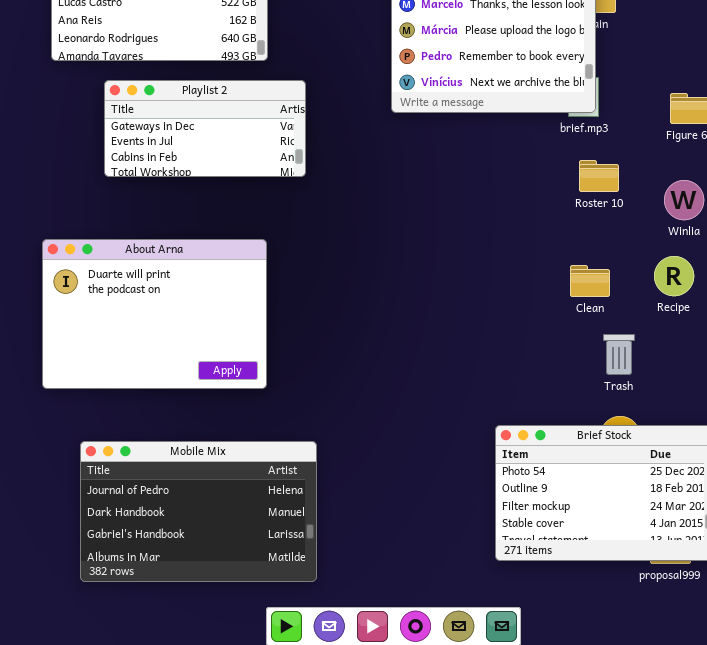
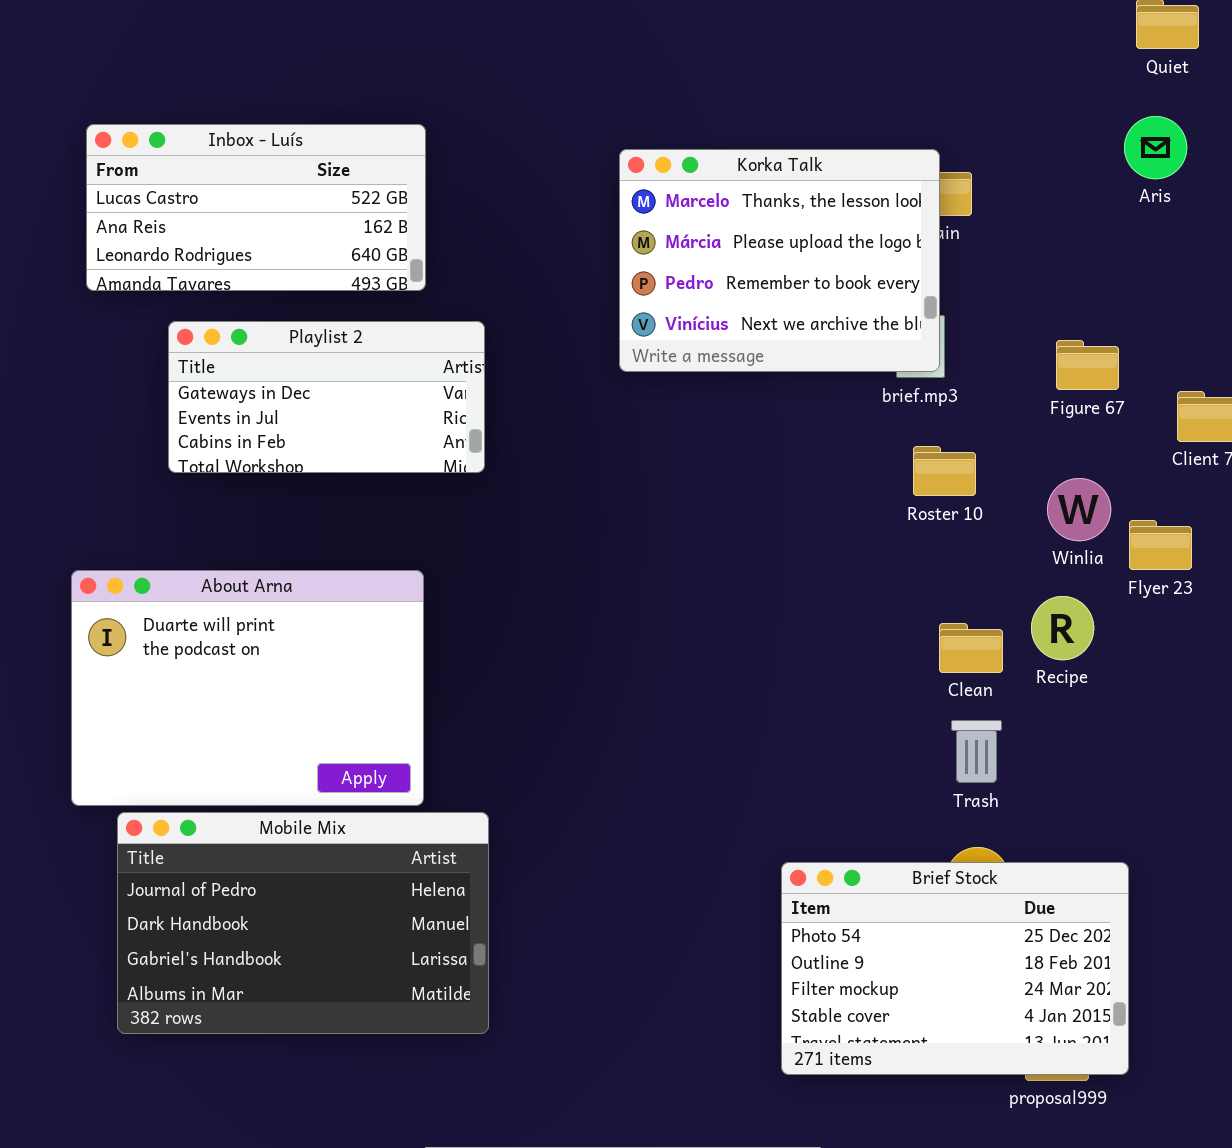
Clean: [570,265,610,297] -> [939,623,1003,673], moved
Mobile Mix: [80,441,317,582] -> [117,812,489,1034], moved

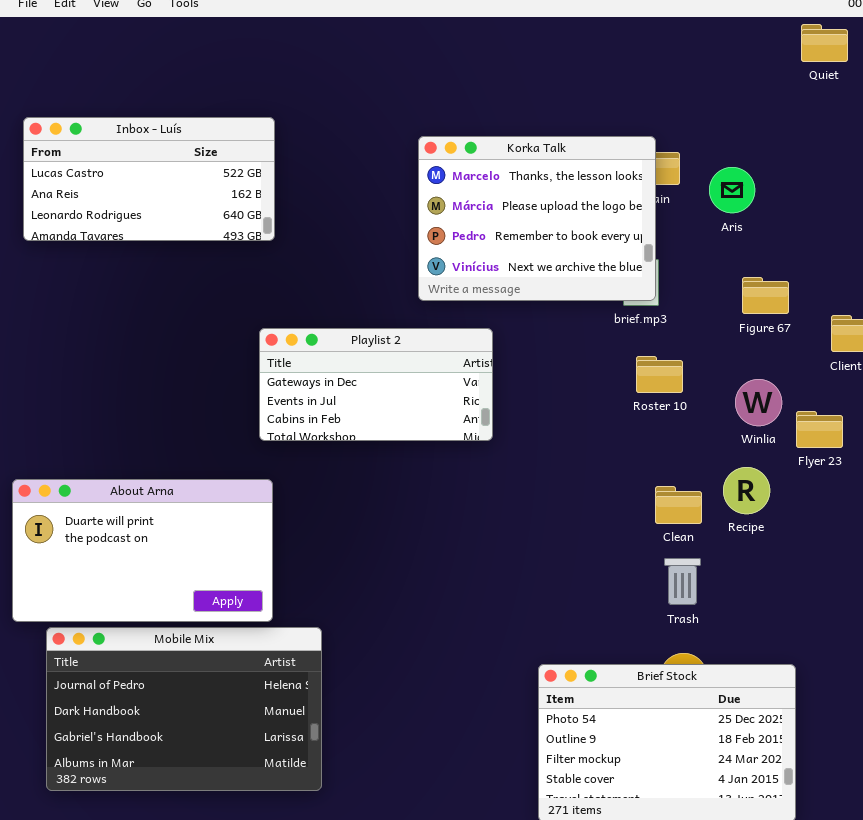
Aris: [1124,116,1187,179] -> [709,167,755,213], moved
Playlist 2: [168,321,485,473] -> [259,328,493,441], moved
About Arna: [71,570,424,806] -> [12,479,273,622], resized

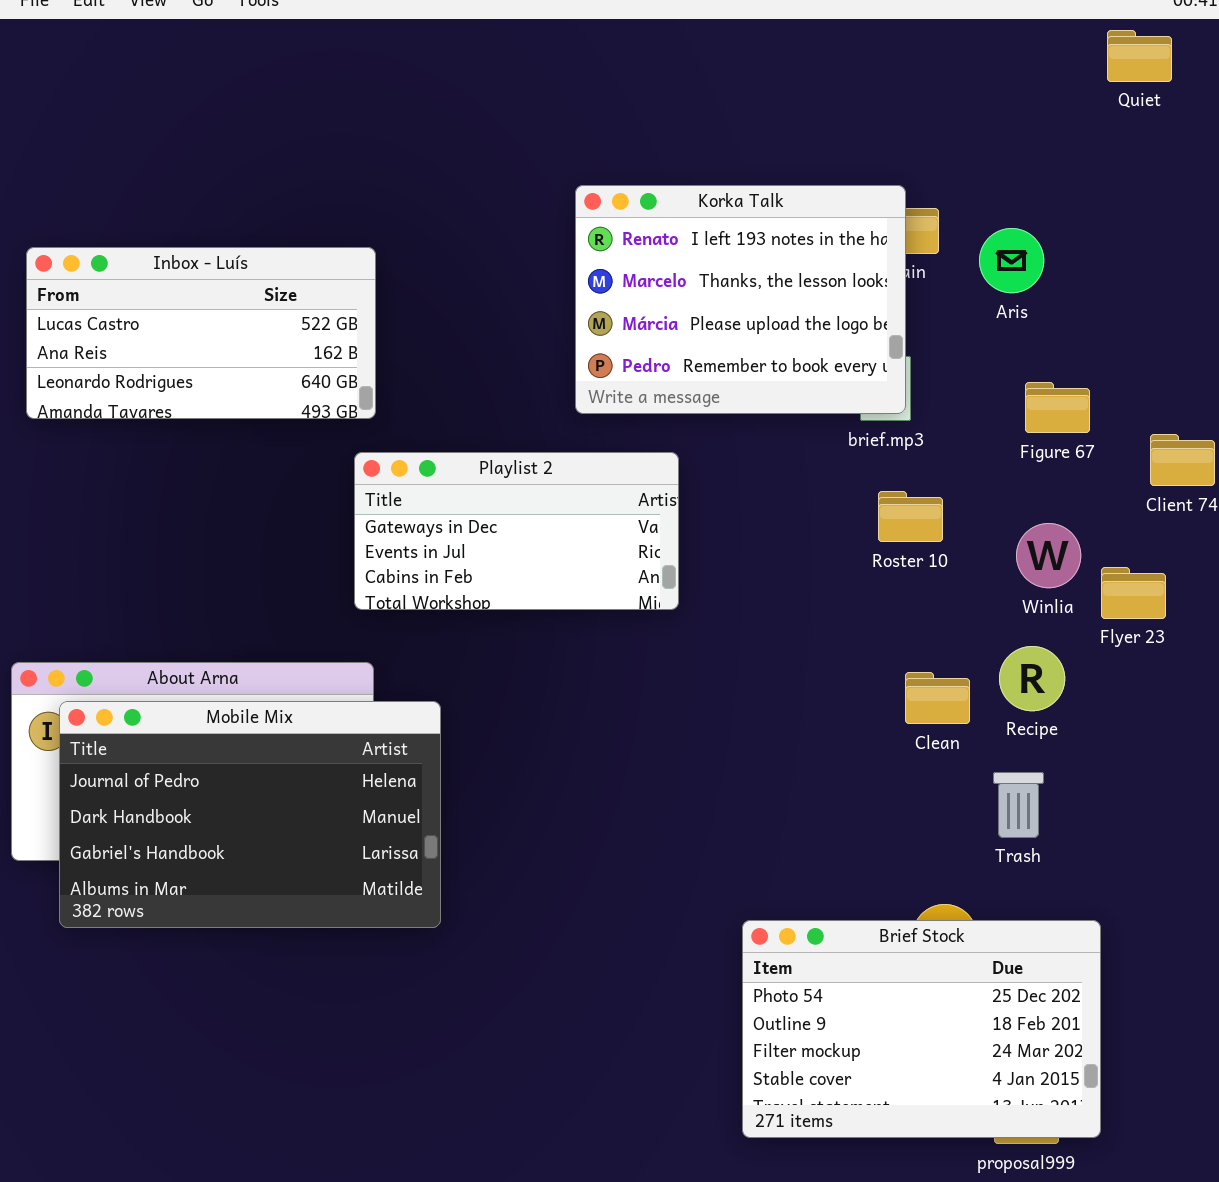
Inbox - Luís: [23,117,275,241] -> [26,247,376,419], moved
Korka Talk: [418,136,656,301] -> [575,185,906,414], scrolled up 1 row
Trash: [664,558,701,605] -> [993,772,1044,838], moved
Mobile Mix: [46,627,322,791] -> [59,701,441,928], moved

